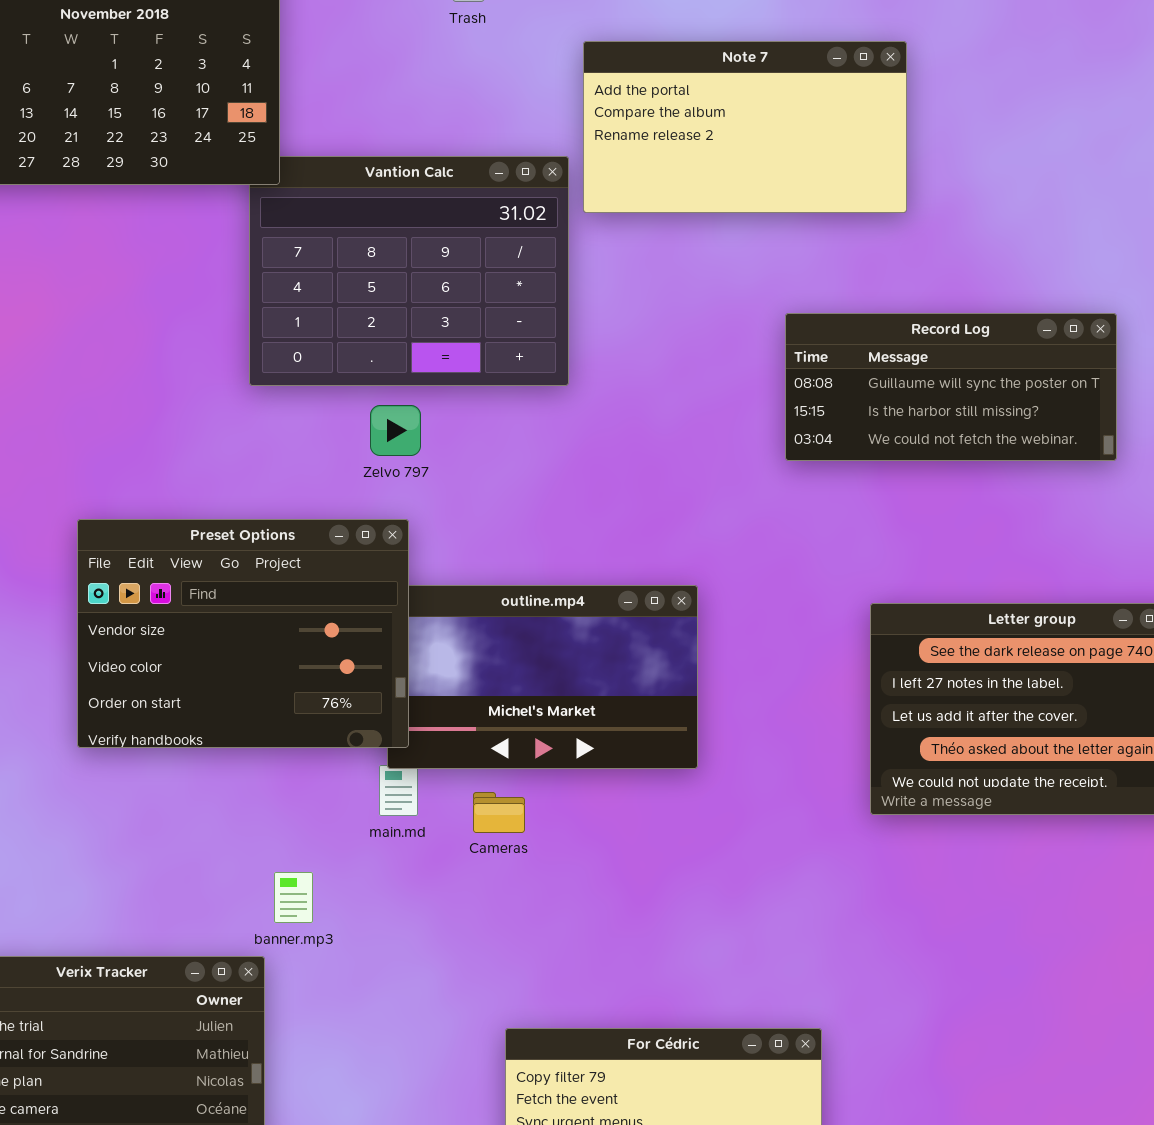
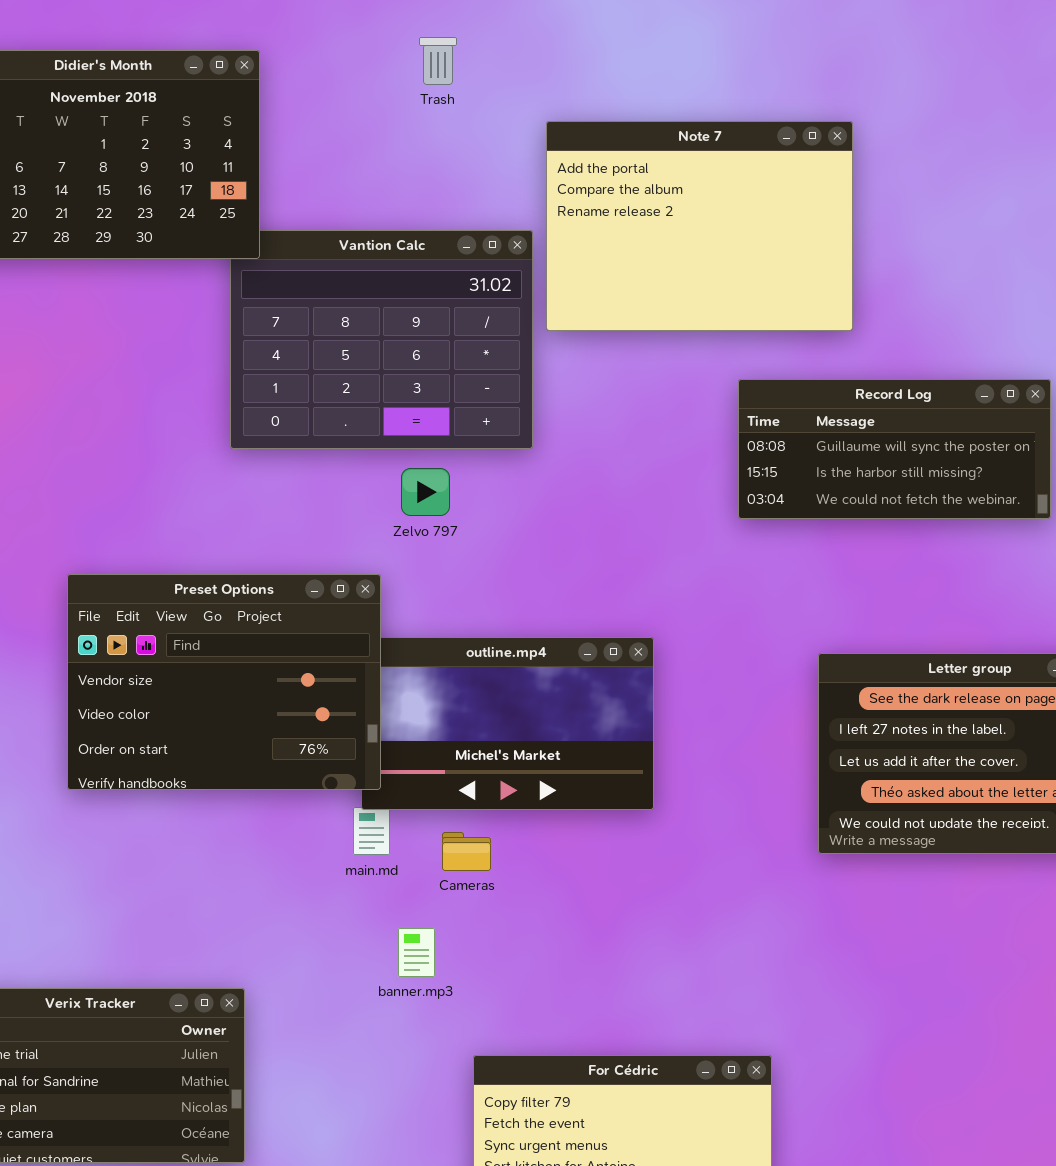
Note 7: [583,41,907,213] -> [546,121,853,331], resized
Zelvo 797: [370,405,421,456] -> [401,468,450,516], moved
banner.mp3: [274,872,313,923] -> [398,928,435,977], moved

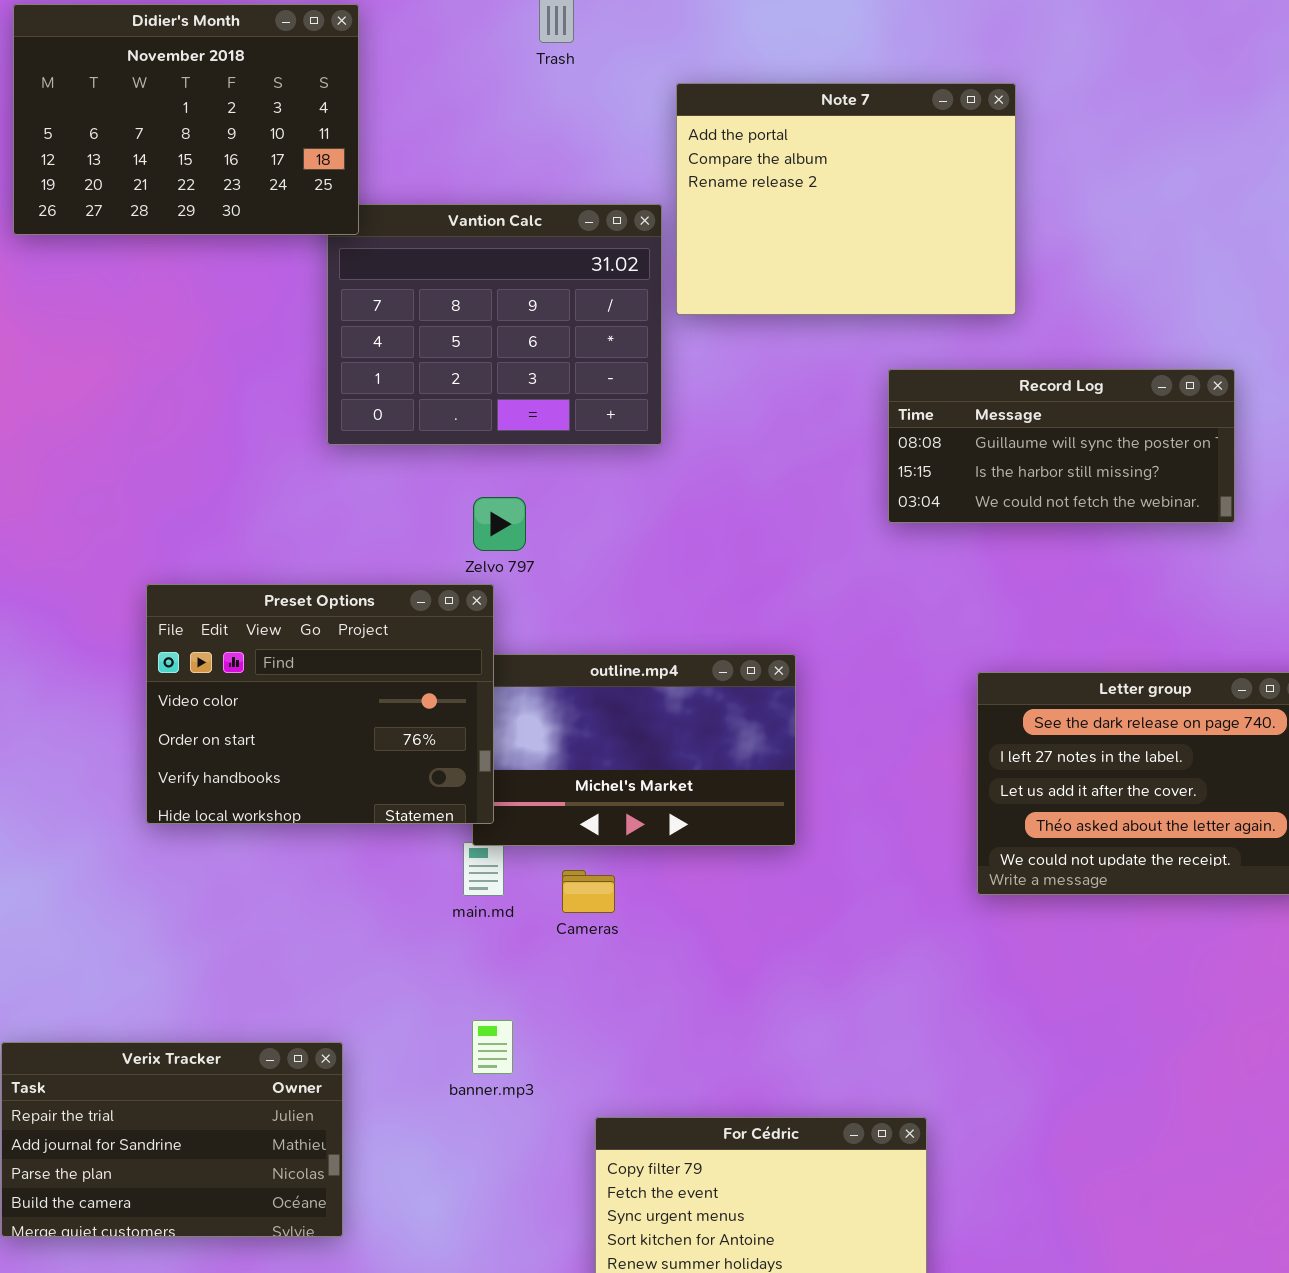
Zelvo 797: [401,468,450,516] -> [473,497,526,551], moved
Preset Options: [67,574,381,790] -> [146,584,494,824], scrolled down 1 row
banner.mp3: [398,928,435,977] -> [472,1020,513,1074], moved

